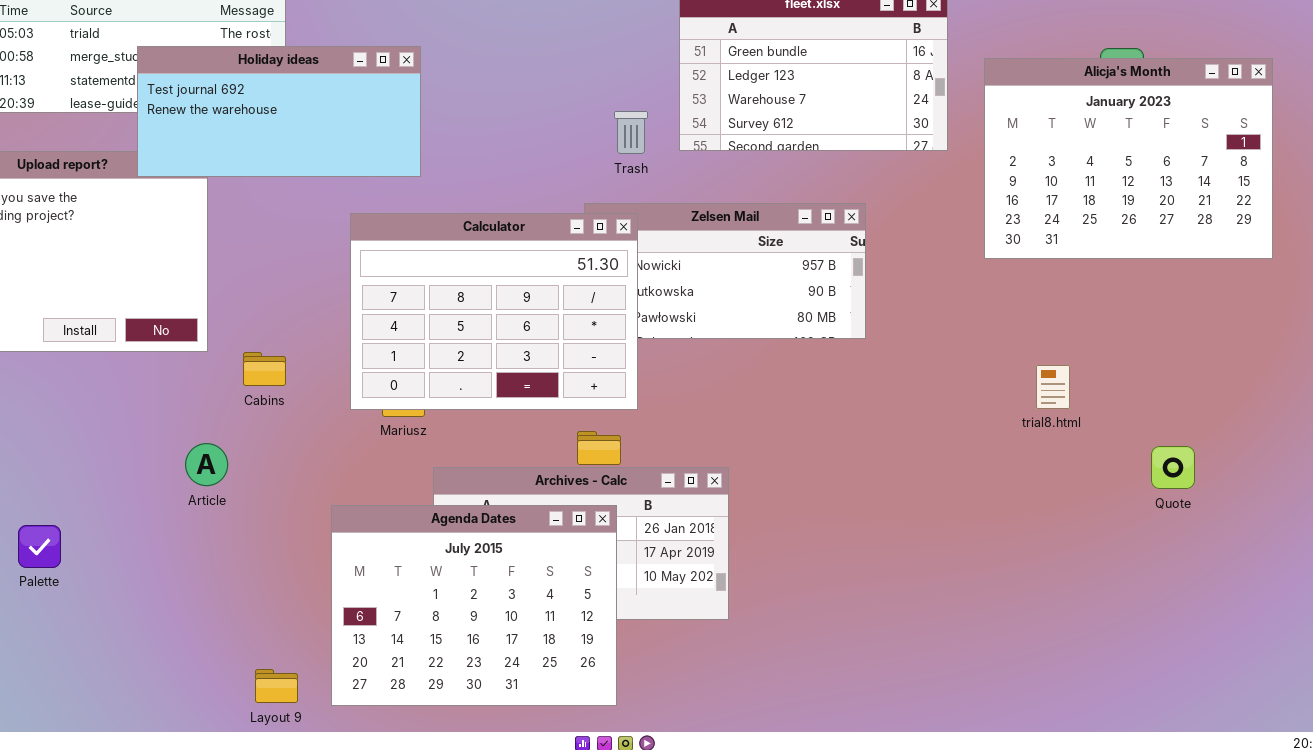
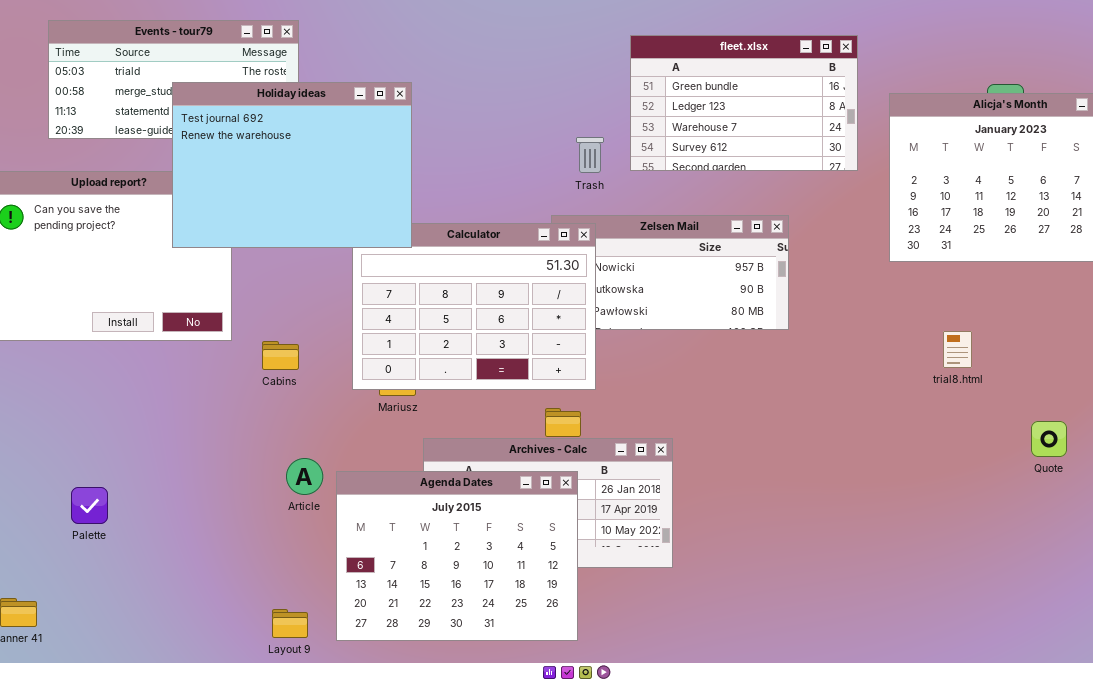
Holiday ideas: [137,46,421,177] -> [172,82,412,248], resized
trial8.html: [1036,365,1070,409] -> [943,331,972,368], moved
Article: [185,443,228,486] -> [286,458,323,495], moved

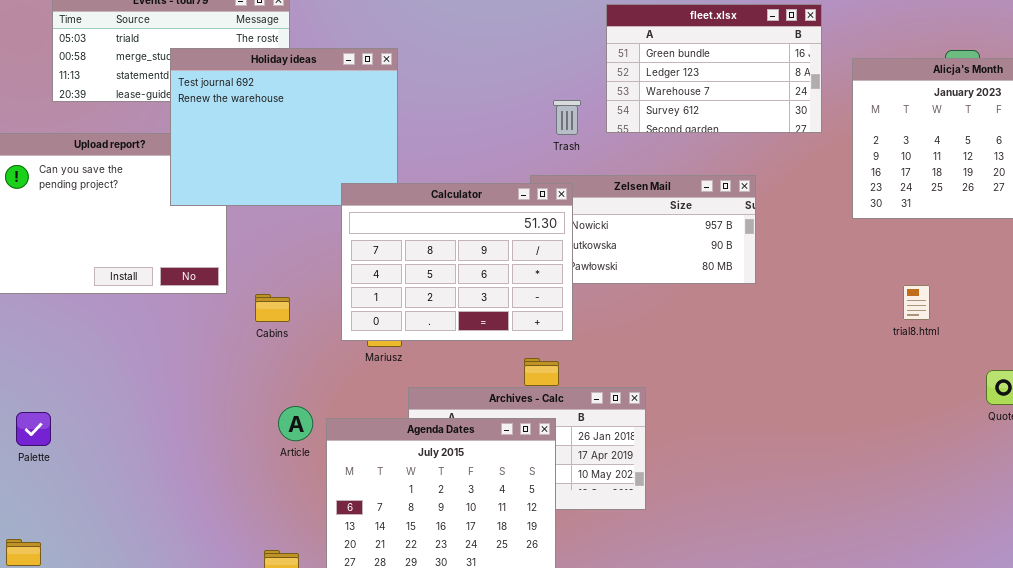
Calculator: [352,223,596,390] -> [341,183,573,341], raised
Palette: [71,487,108,524] -> [16,412,51,446], moved

